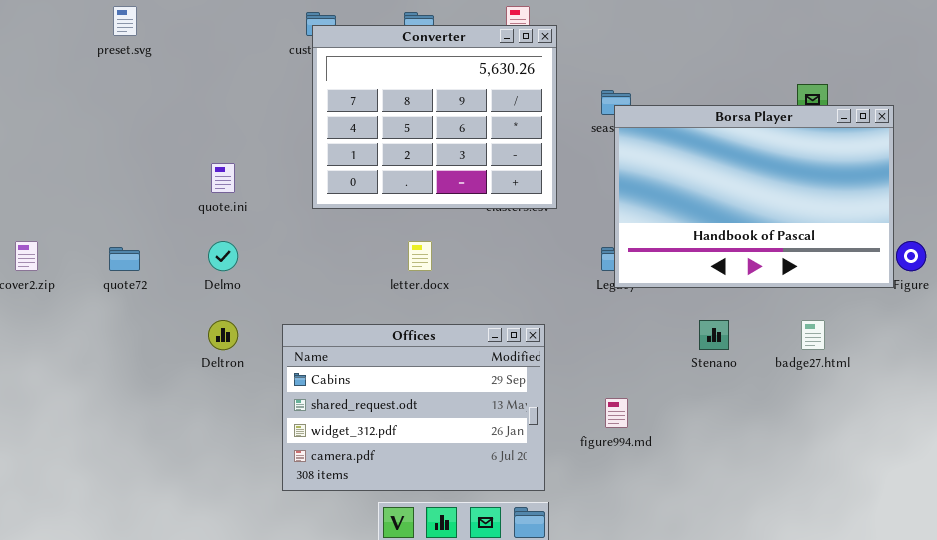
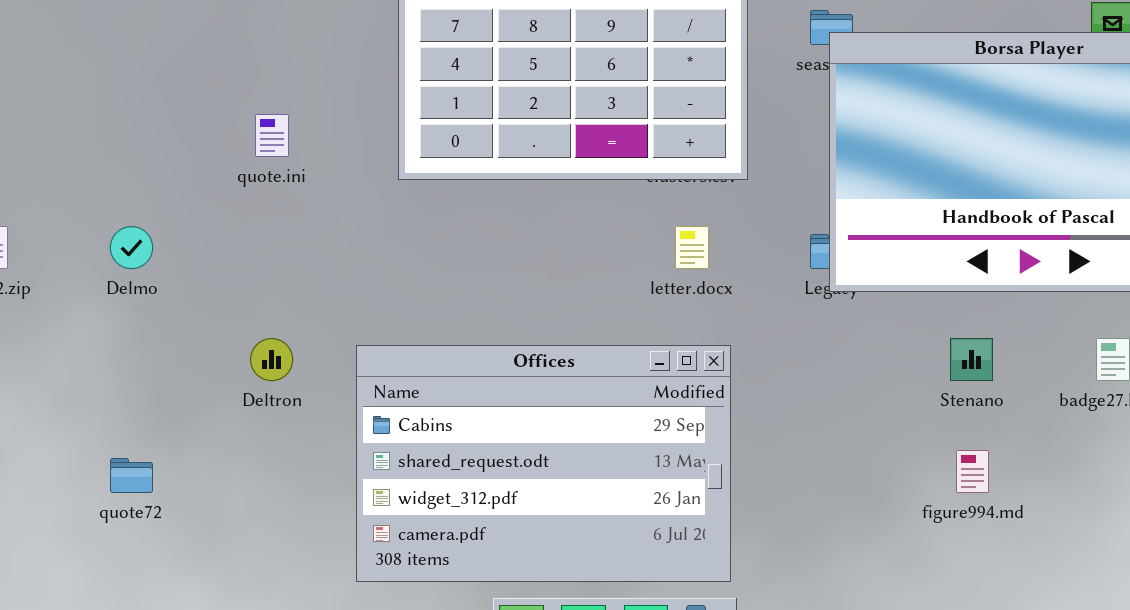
Delmo: [208,241,238,271] -> [110,226,153,269], moved
letter.docx: [408,241,432,271] -> [675,226,709,269], moved
quote72: [109,247,140,271] -> [110,458,153,493], moved
figure994.md: [605,398,628,428] -> [956,450,989,493], moved

